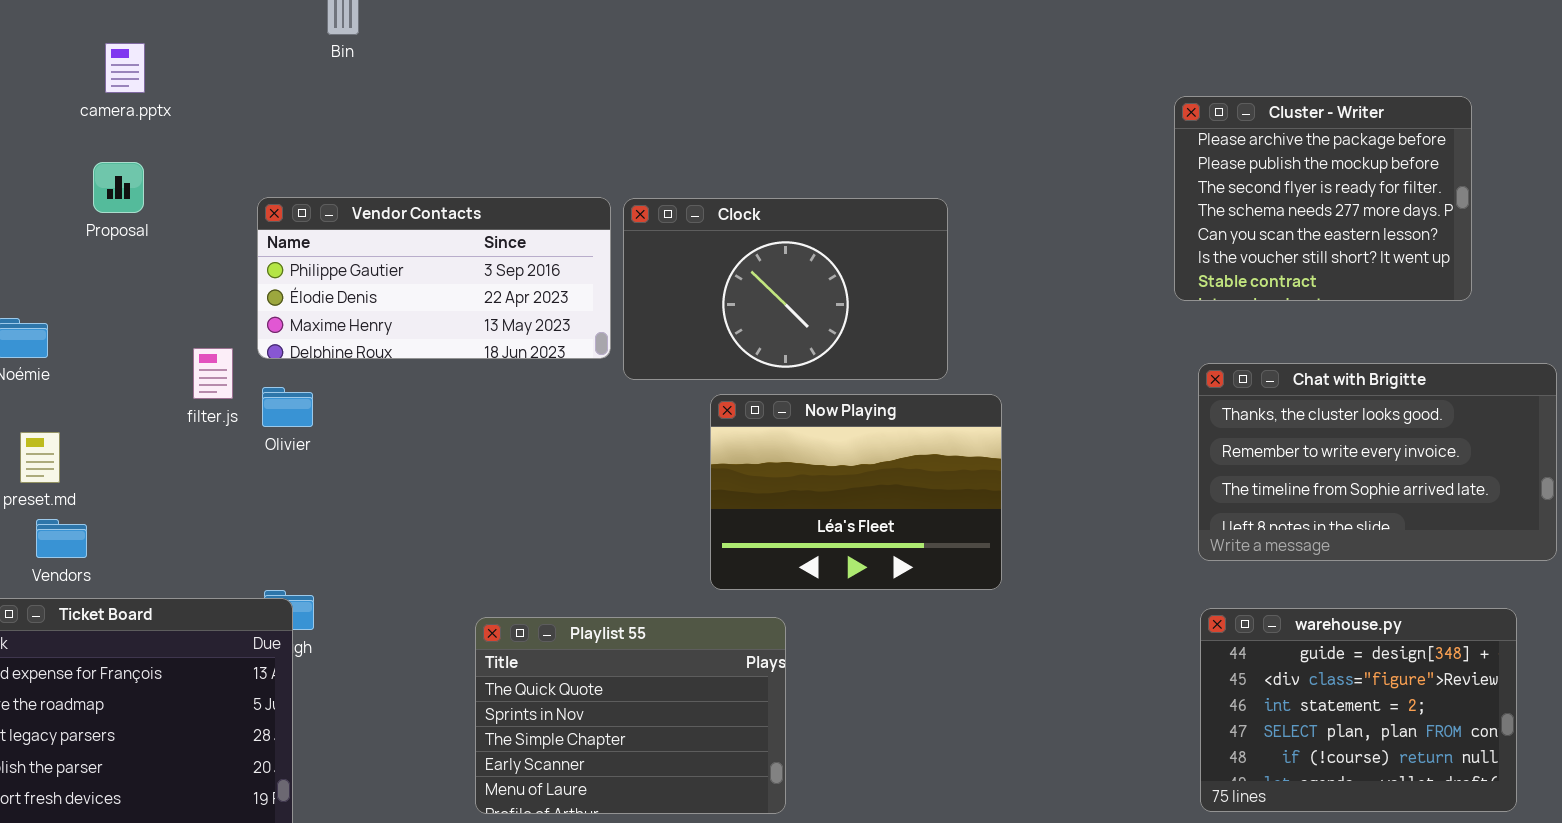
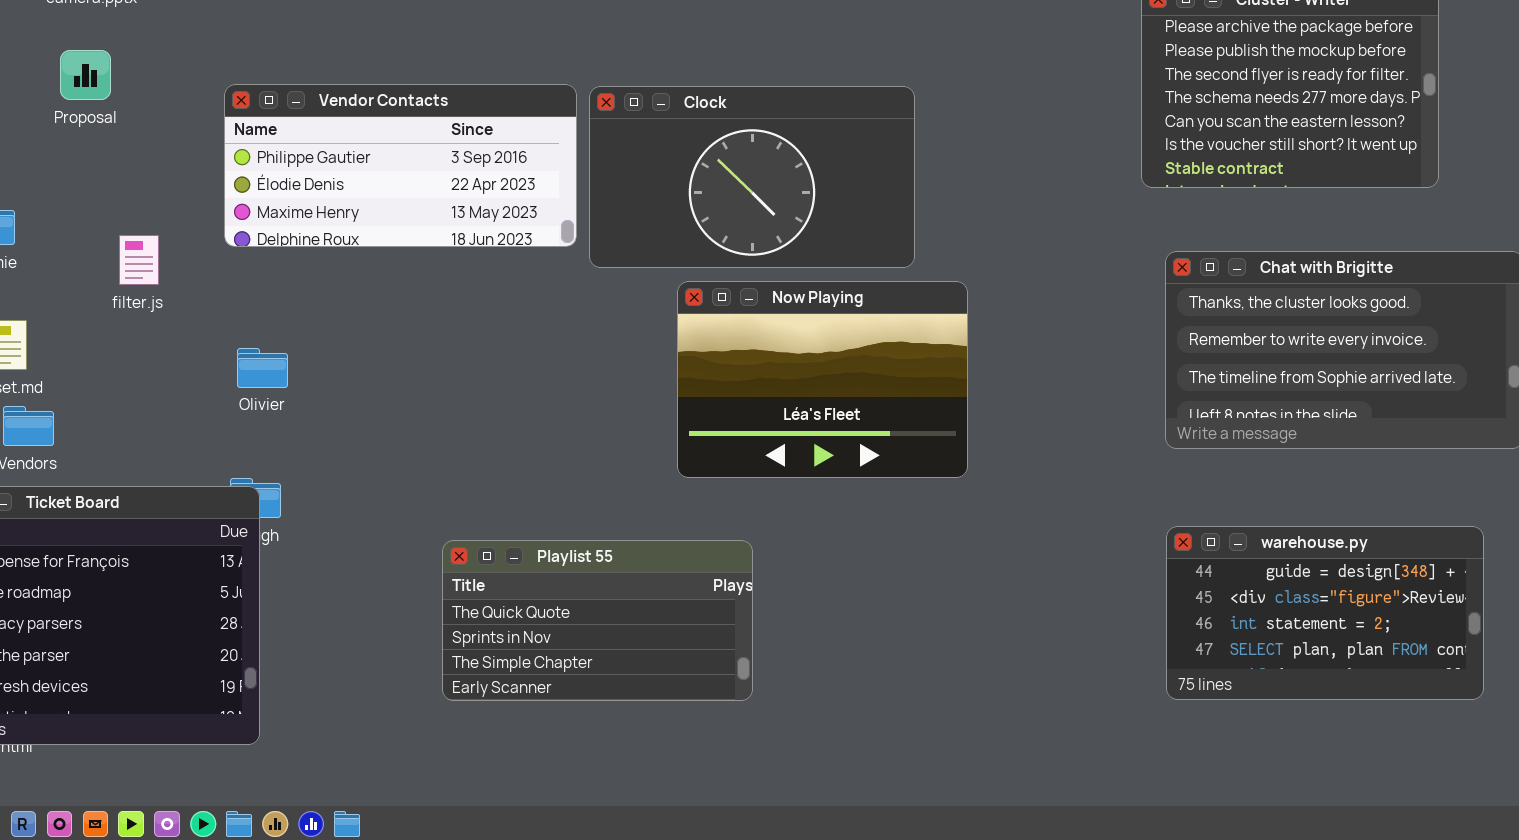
filter.js: [193,348,233,399] -> [119,235,159,285], moved
Olivier: [262,387,313,427] -> [237,348,288,388], moved
warehouse.py: [1200,608,1517,812] -> [1166,526,1484,700], resized
Playlist 55: [475,617,786,814] -> [442,540,753,701], resized

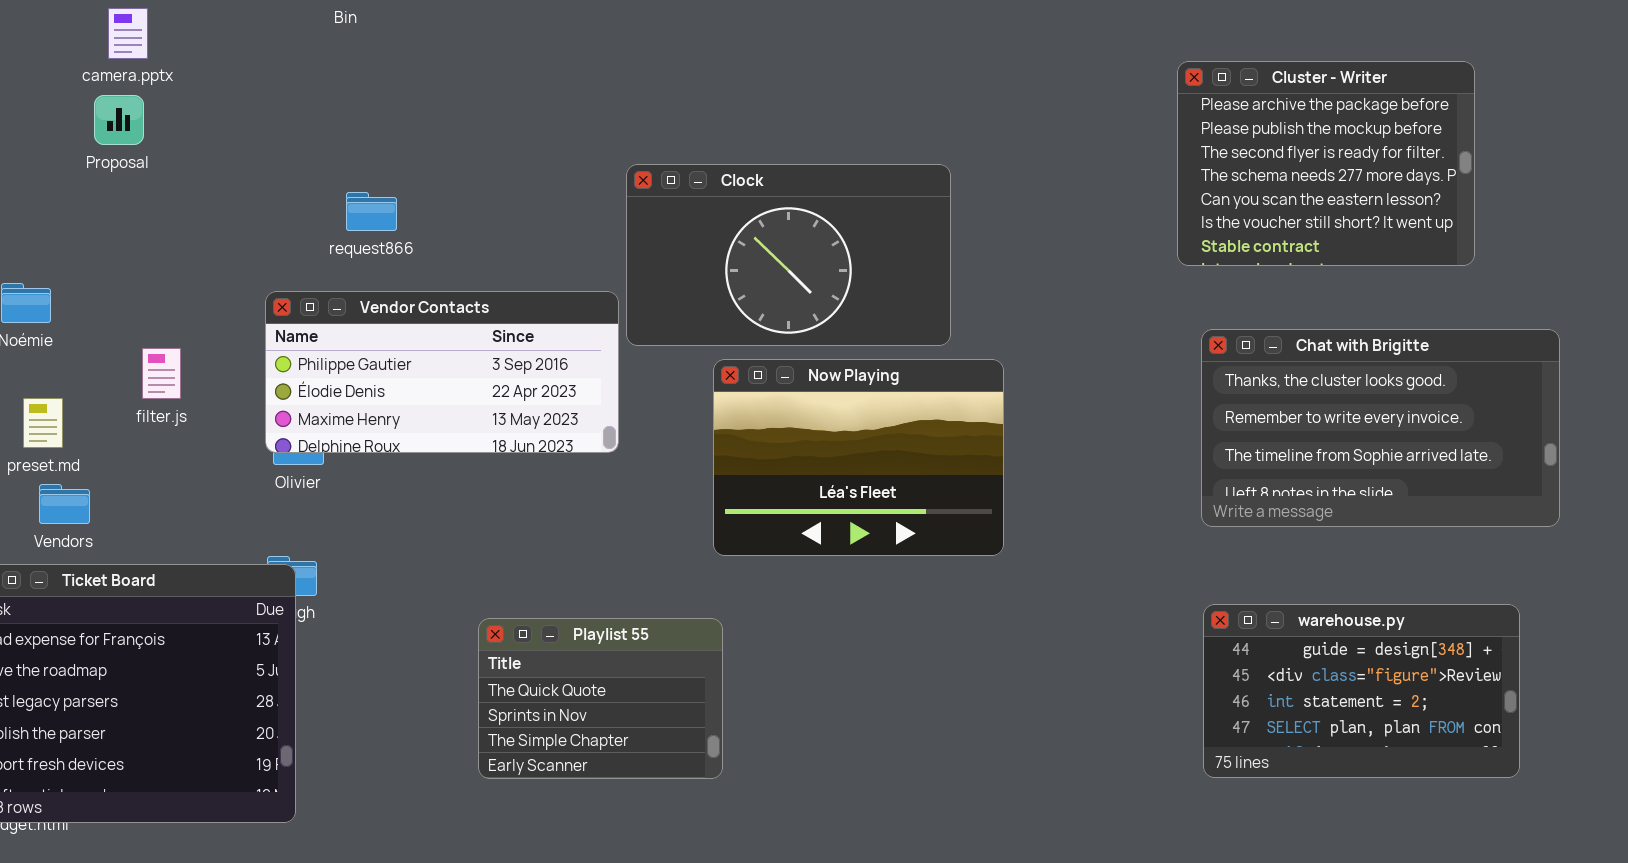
Proposal: [60,50,111,100] -> [94,95,144,145], moved
Vendor Contacts: [224,84,577,247] -> [265,291,619,453], moved
filter.js: [119,235,159,285] -> [142,348,181,399], moved
Playlist 55: [442,540,753,701] -> [478,618,723,779], resized

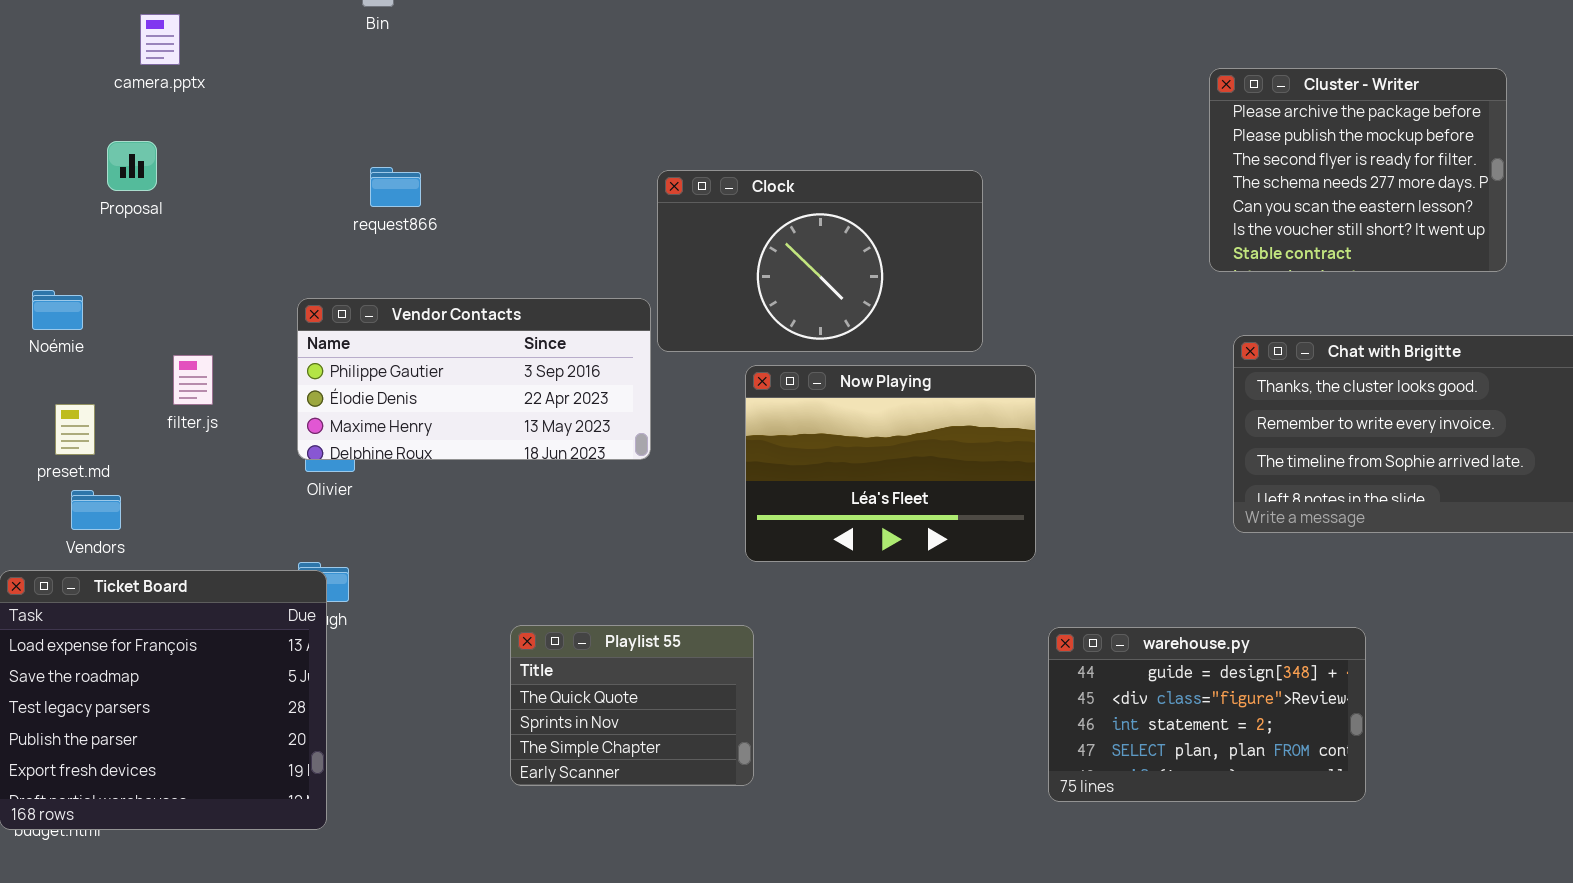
Proposal: [94,95,144,145] -> [107,141,157,191], moved
request866: [346,192,397,231] -> [370,167,421,207], moved
warehouse.py: [1203,604,1520,778] -> [1048,627,1366,802], moved

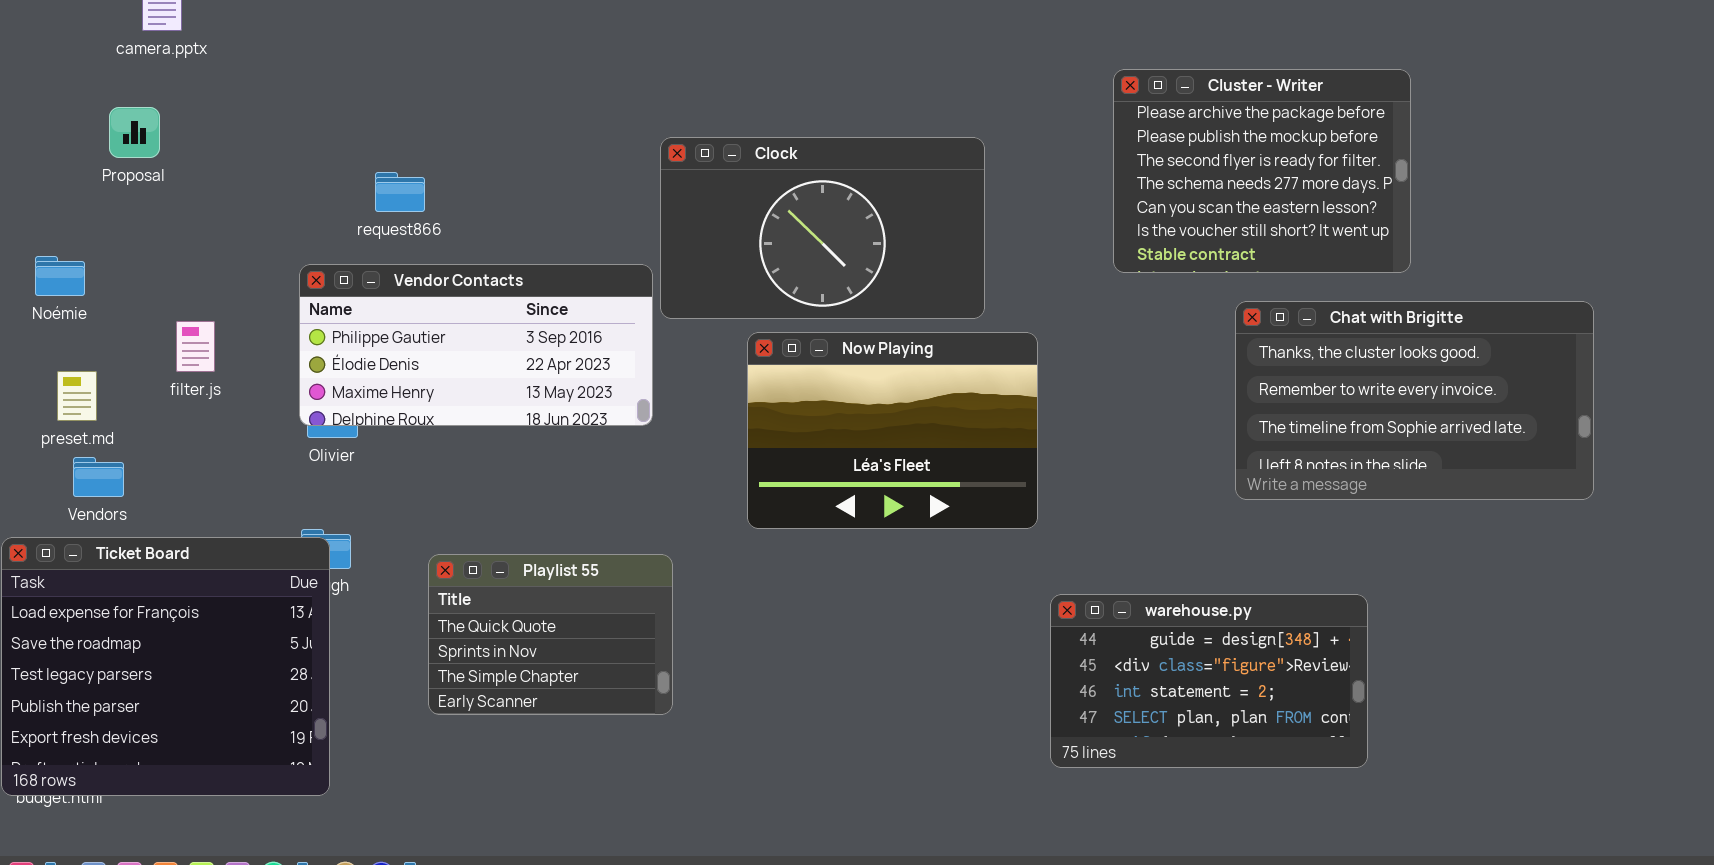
Cluster - Writer: [1209,68,1507,272] -> [1113,69,1411,273], moved
request866: [370,167,421,207] -> [375,172,425,212], moved
Playlist 55: [510,625,754,786] -> [428,554,673,715], moved

